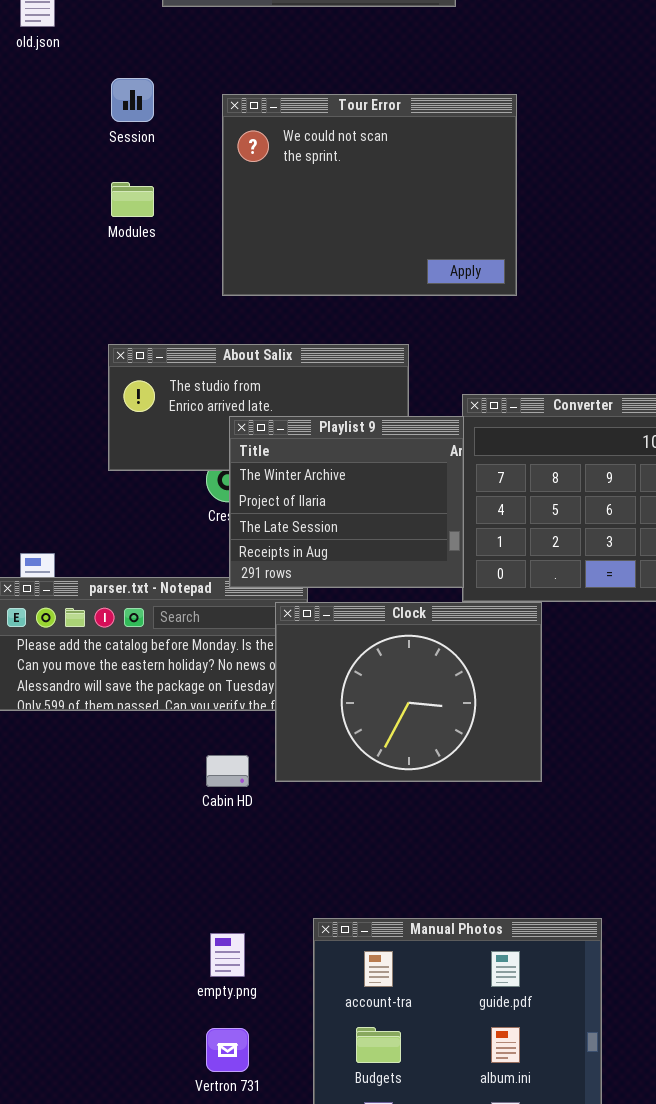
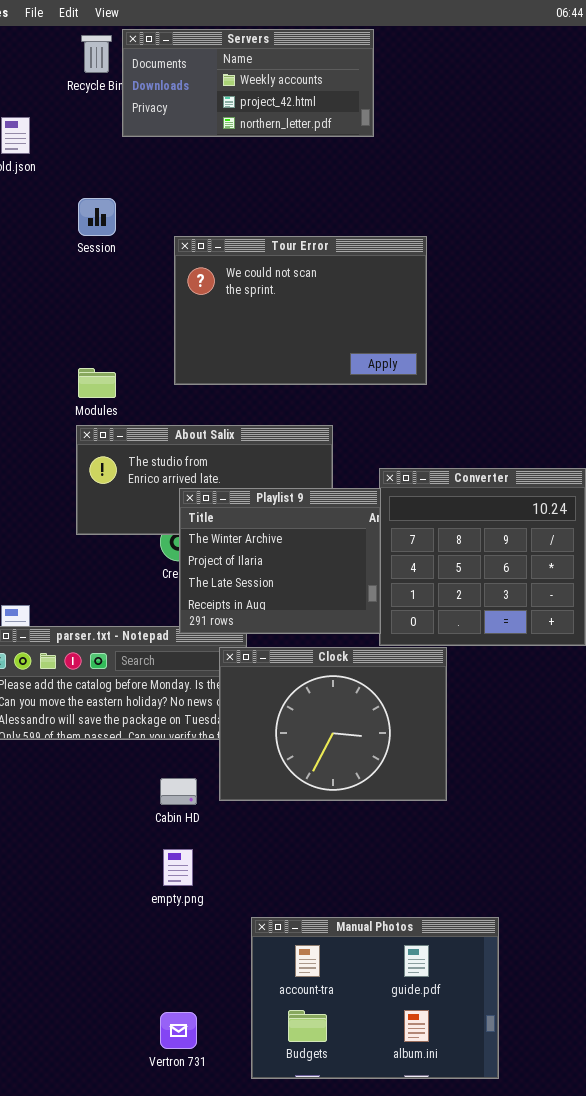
Tour Error: [222,94,517,296] -> [174,236,427,385], resized
Modules: [111,182,154,217] -> [78,368,116,398], moved
empty.png: [210,933,245,977] -> [163,849,193,886], moved

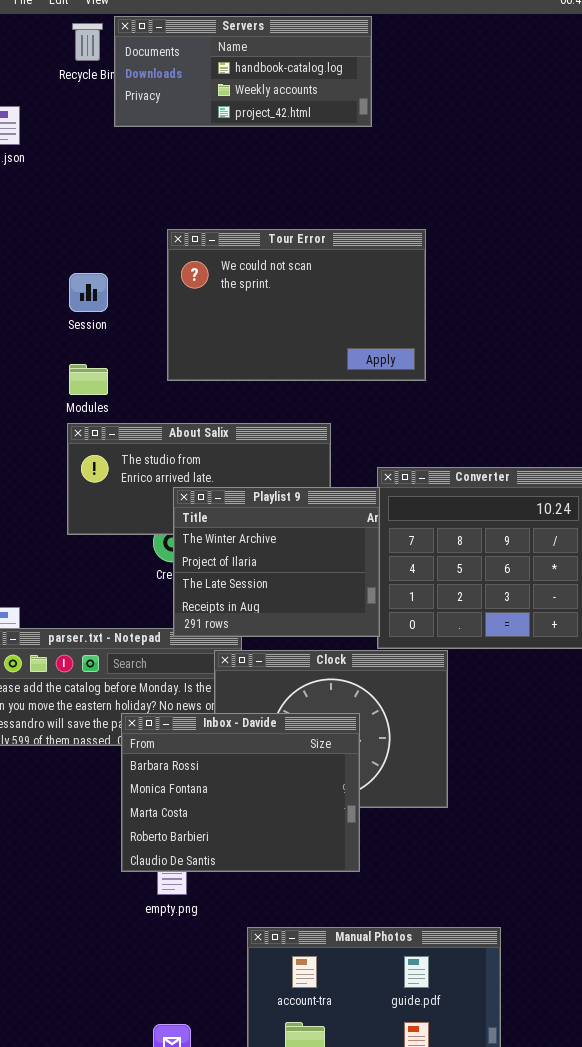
Servers: [122,29,374,137] -> [114,16,372,127], scrolled up 1 row
Session: [78,198,116,236] -> [69,273,108,312], moved
Inbox - Davide: none -> [121,713,360,872], opened

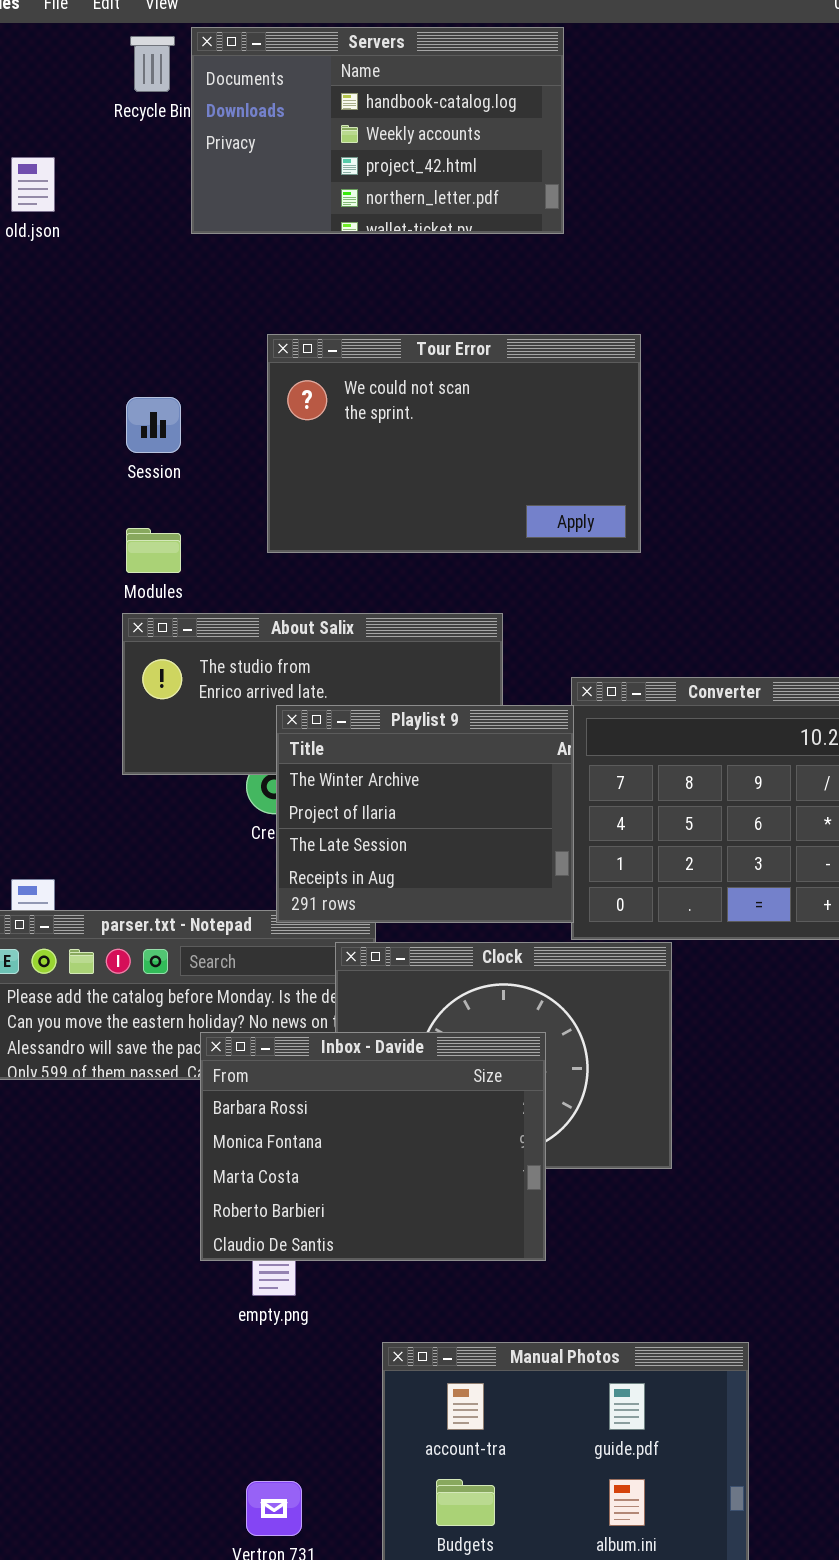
Servers: [114,16,372,127] -> [191,27,564,234], resized

